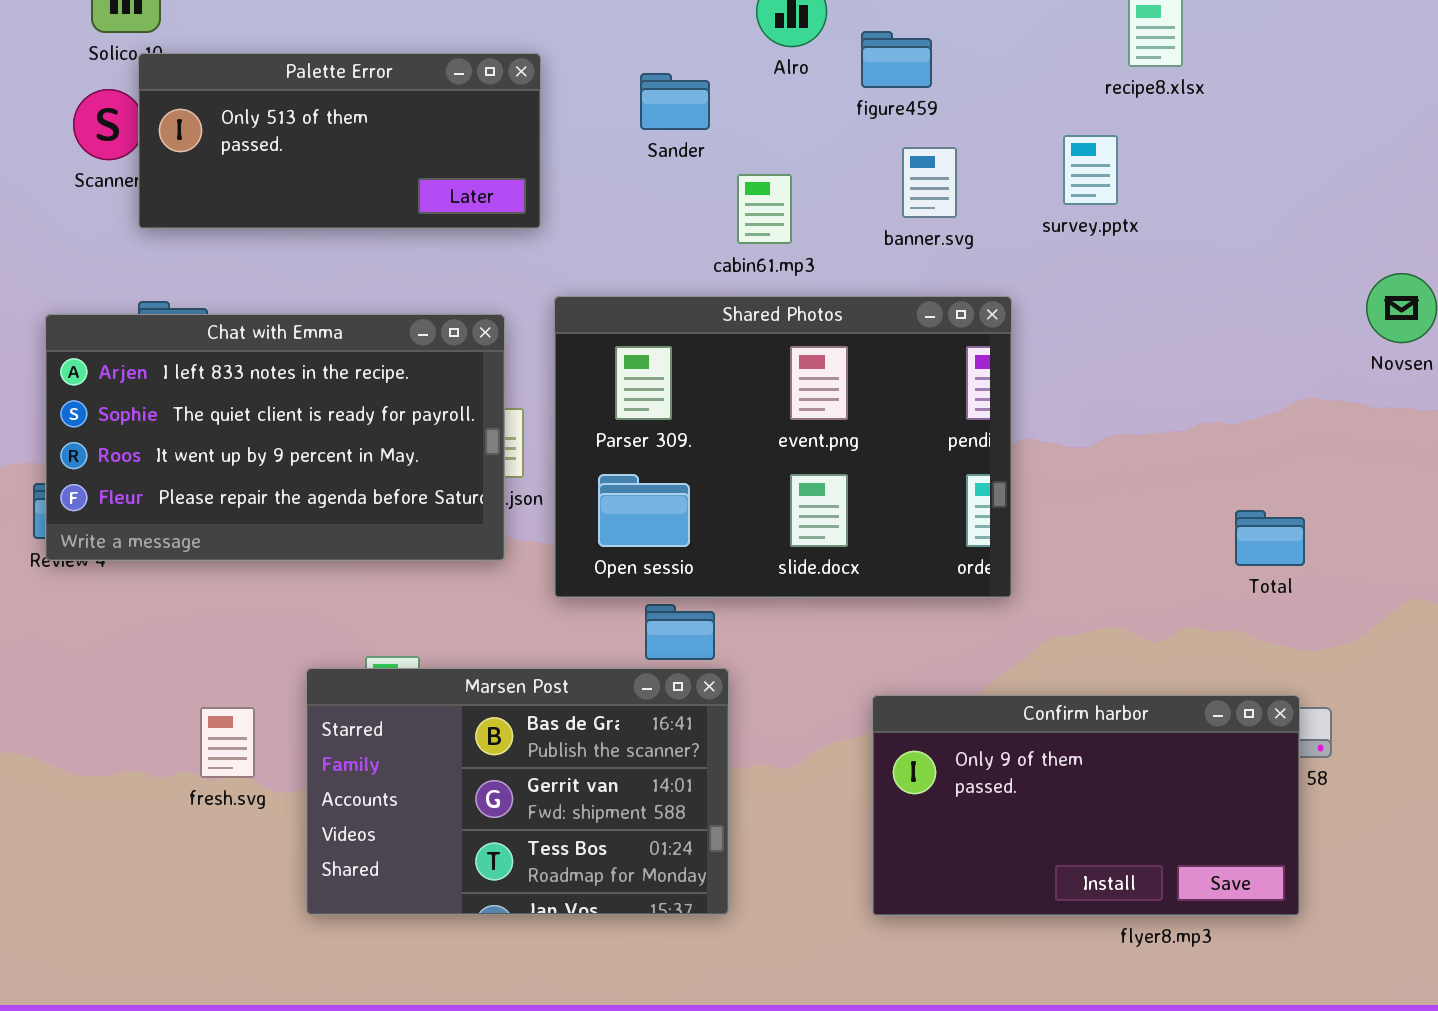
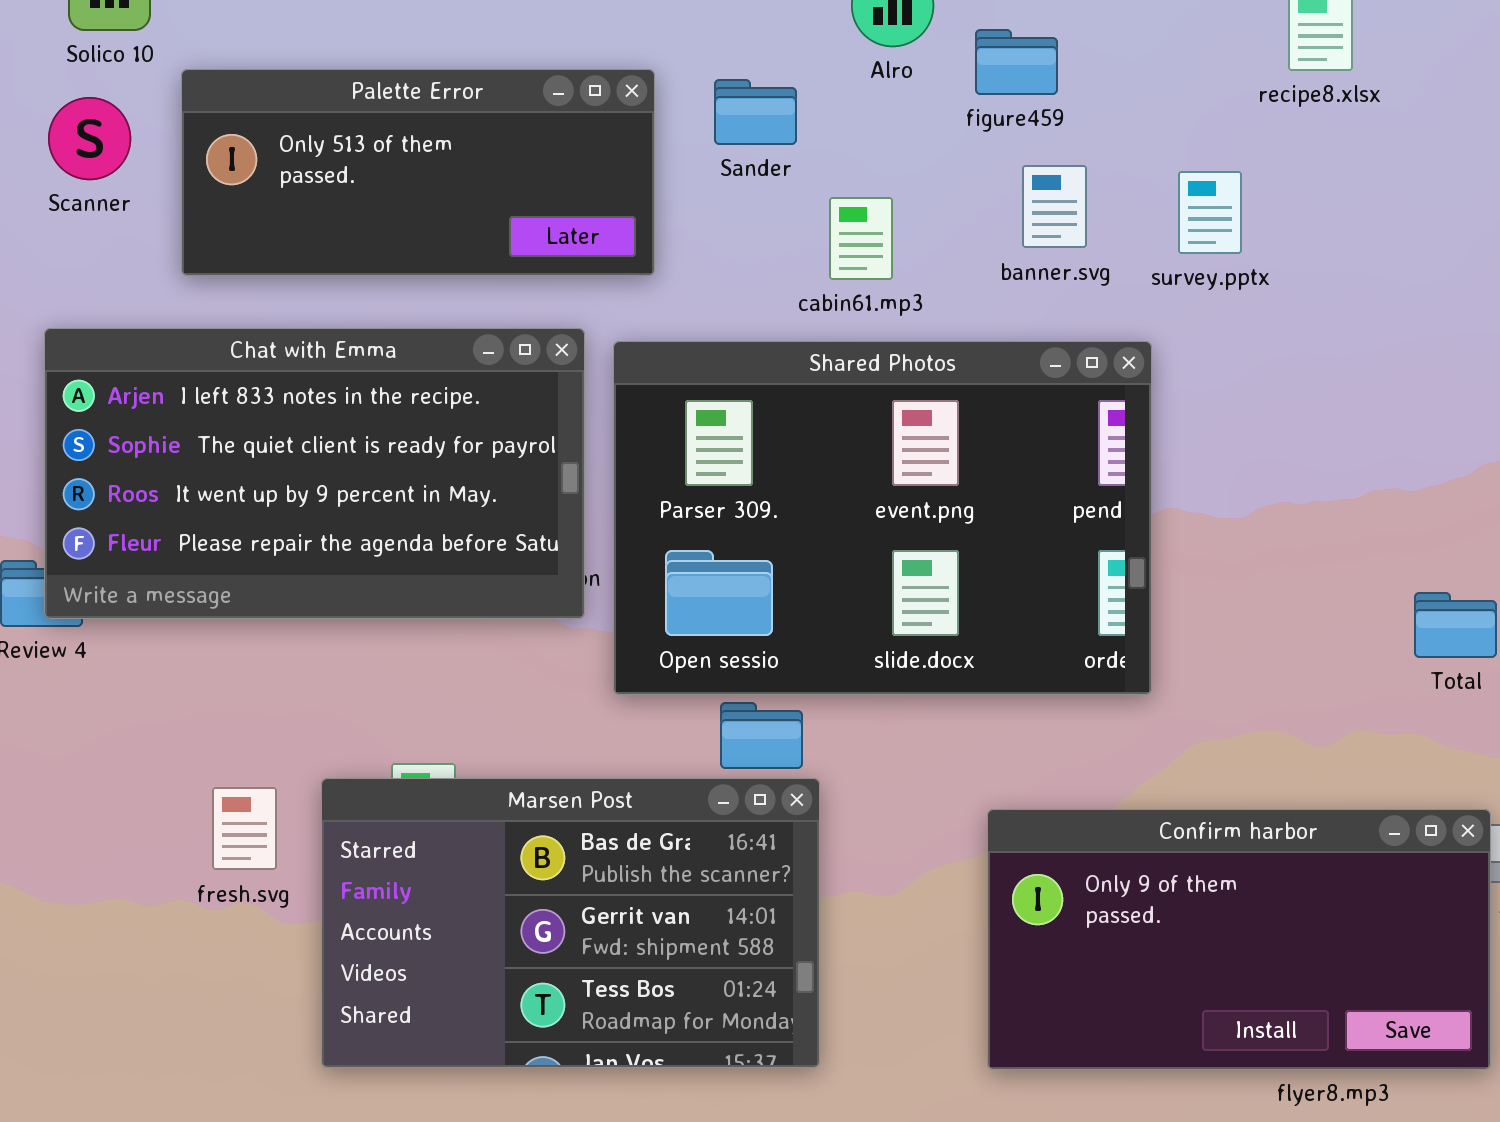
Palette Error: [138,53,541,229] -> [181,69,655,276], moved
survey.pptx: [1063,135,1118,205] -> [1178,171,1242,254], moved
Chat with Emma: [45,314,505,561] -> [44,328,585,619], moved
fresh.svg: [200,707,255,778] -> [212,787,277,870], moved

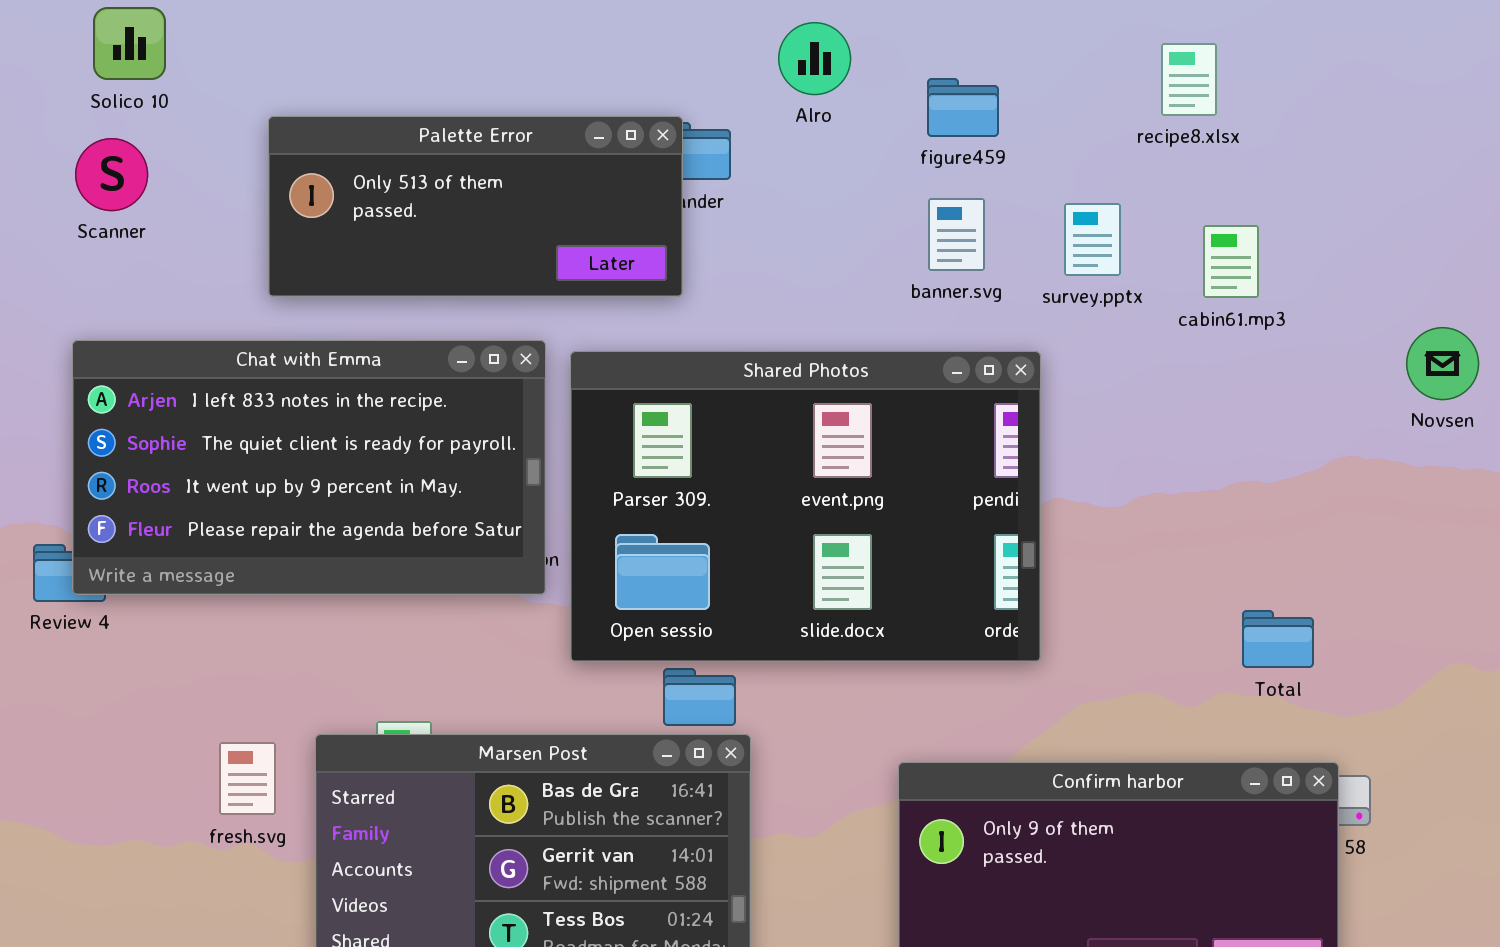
figure459: [975,29,1058,95] -> [927,78,999,137], moved
Palette Error: [181,69,655,276] -> [268,116,683,297], moved
cabin61.mp3: [829,197,893,280] -> [1203,225,1259,298], moved
Total: [1414,592,1497,658] -> [1242,610,1314,668], moved

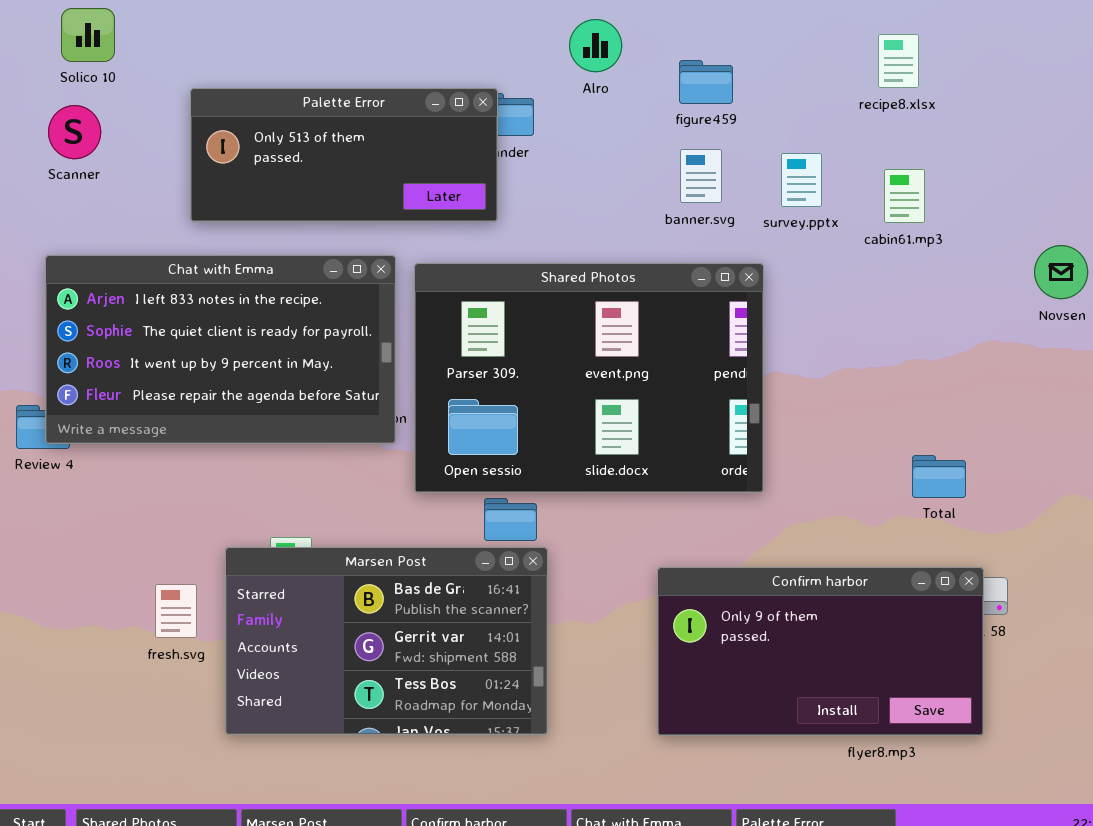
recipe8.xlsx: [1161,43,1217,116] -> [878,34,919,88], moved
fresh.svg: [219,742,276,815] -> [155,584,197,638], moved

